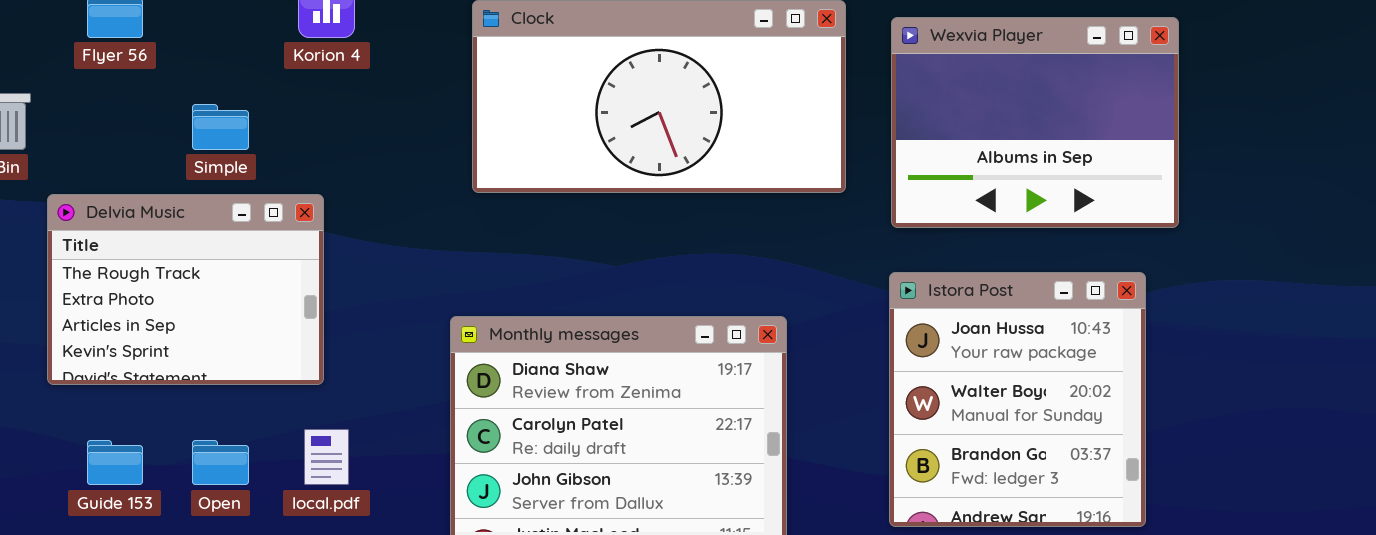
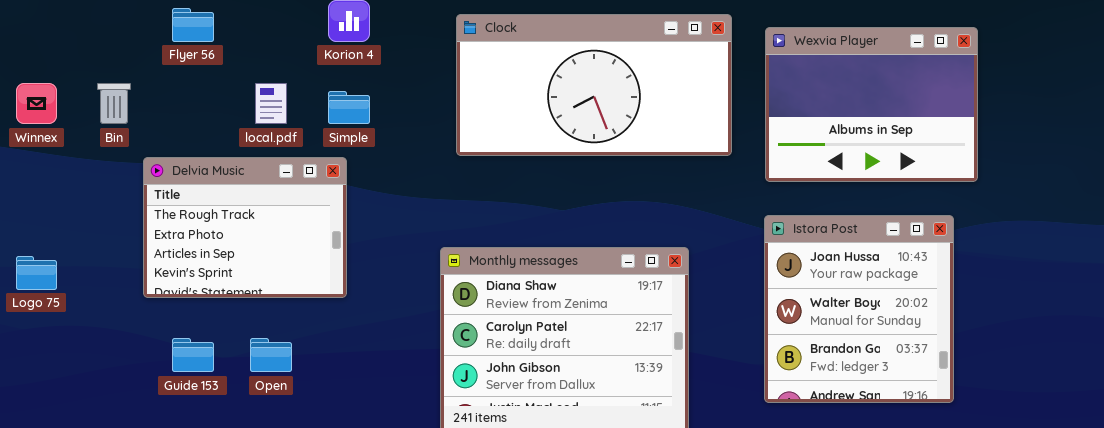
Simple: [192,104,249,150] -> [328,91,370,124], moved
local.pdf: [304,429,349,485] -> [255,83,287,124], moved

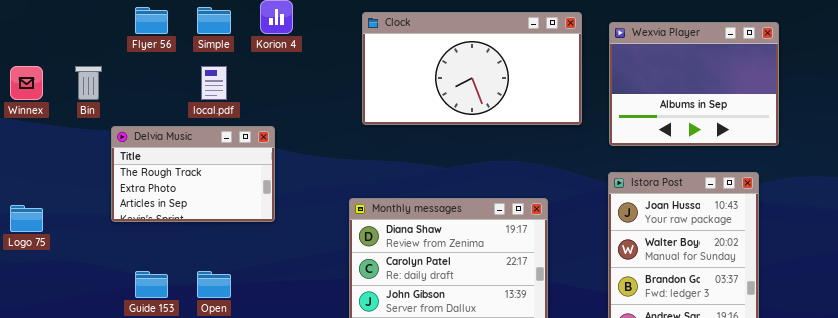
Simple: [328,91,370,124] -> [197,7,231,34], moved
Delvia Music: [143,157,347,298] -> [111,126,275,222], resized

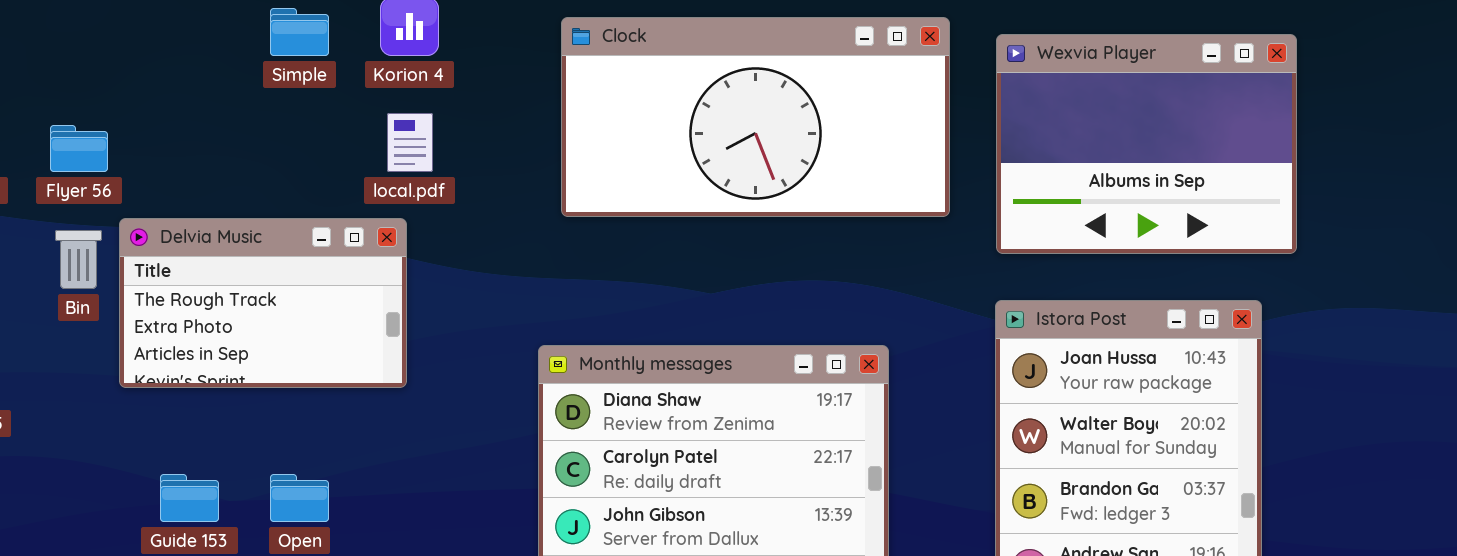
Flyer 56: [135,7,168,34] -> [50,125,108,172], moved
Bin: [75,66,102,100] -> [55,230,102,289], moved
local.pdf: [201,66,227,100] -> [387,113,433,172], moved

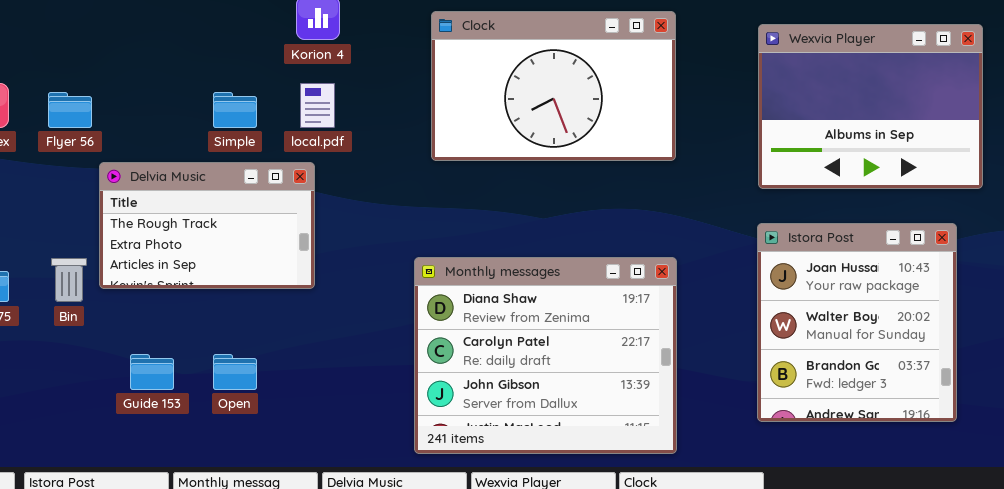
Simple: [270,8,329,56] -> [213,92,257,128], moved
Clock: [561,17,950,217] -> [431,11,676,161], resized
Bin: [55,230,102,289] -> [51,258,87,302], moved

